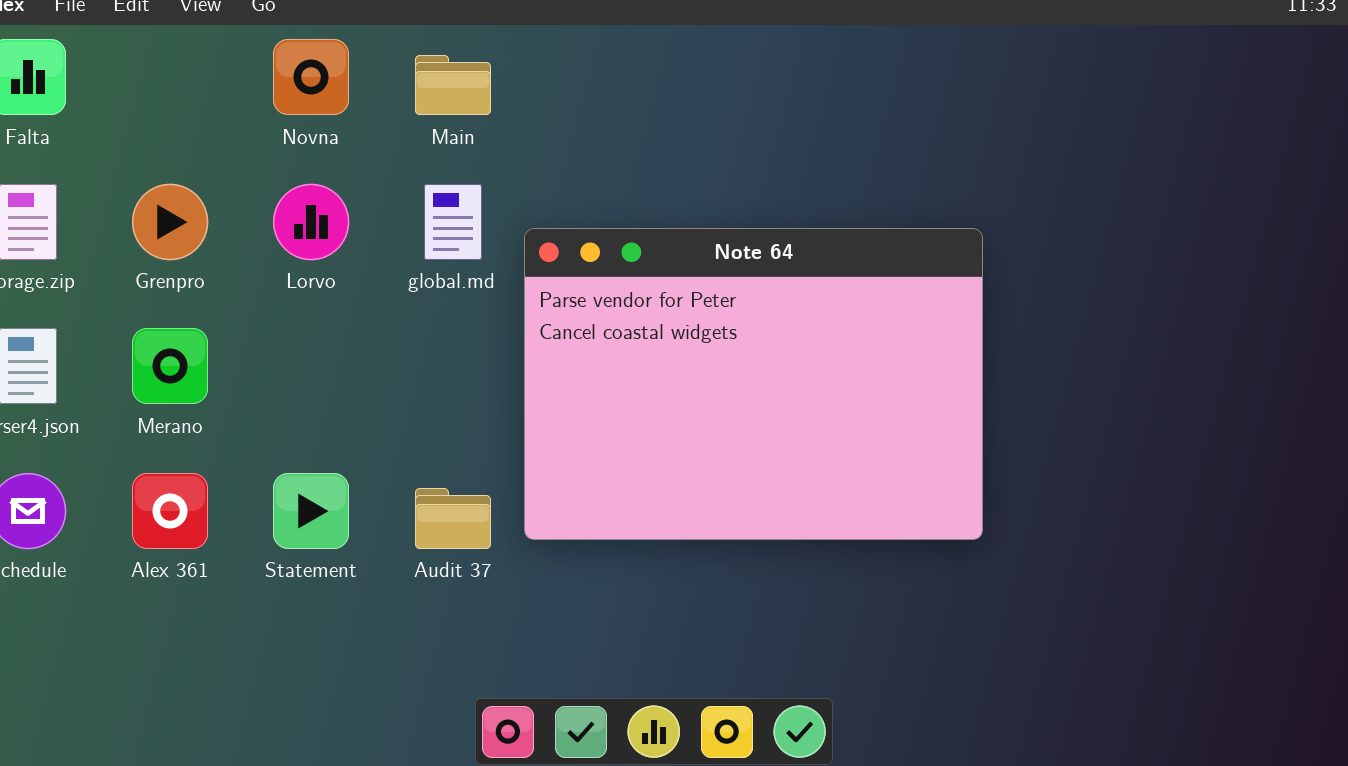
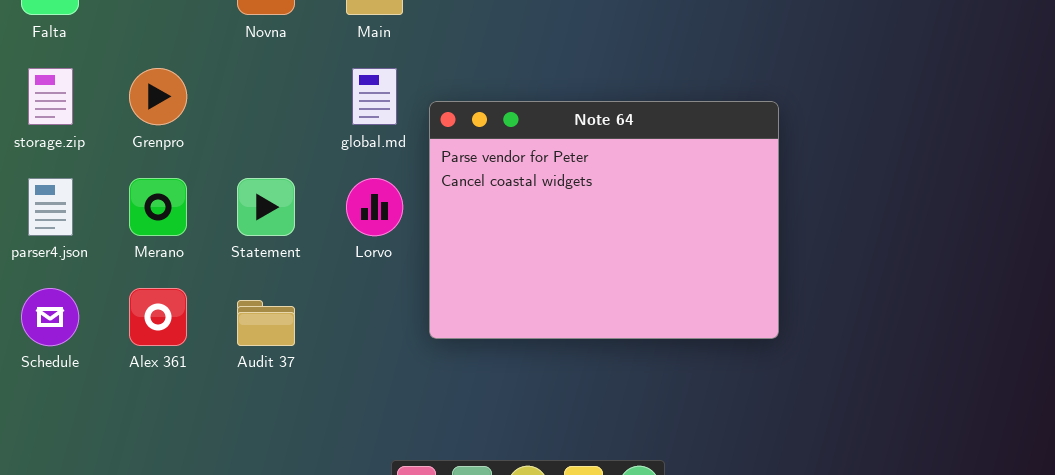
Lorvo: [273,184,349,260] -> [346,178,403,236], moved
Statement: [273,473,349,549] -> [237,178,295,236], moved
Audit 37: [415,488,491,549] -> [237,300,295,346], moved

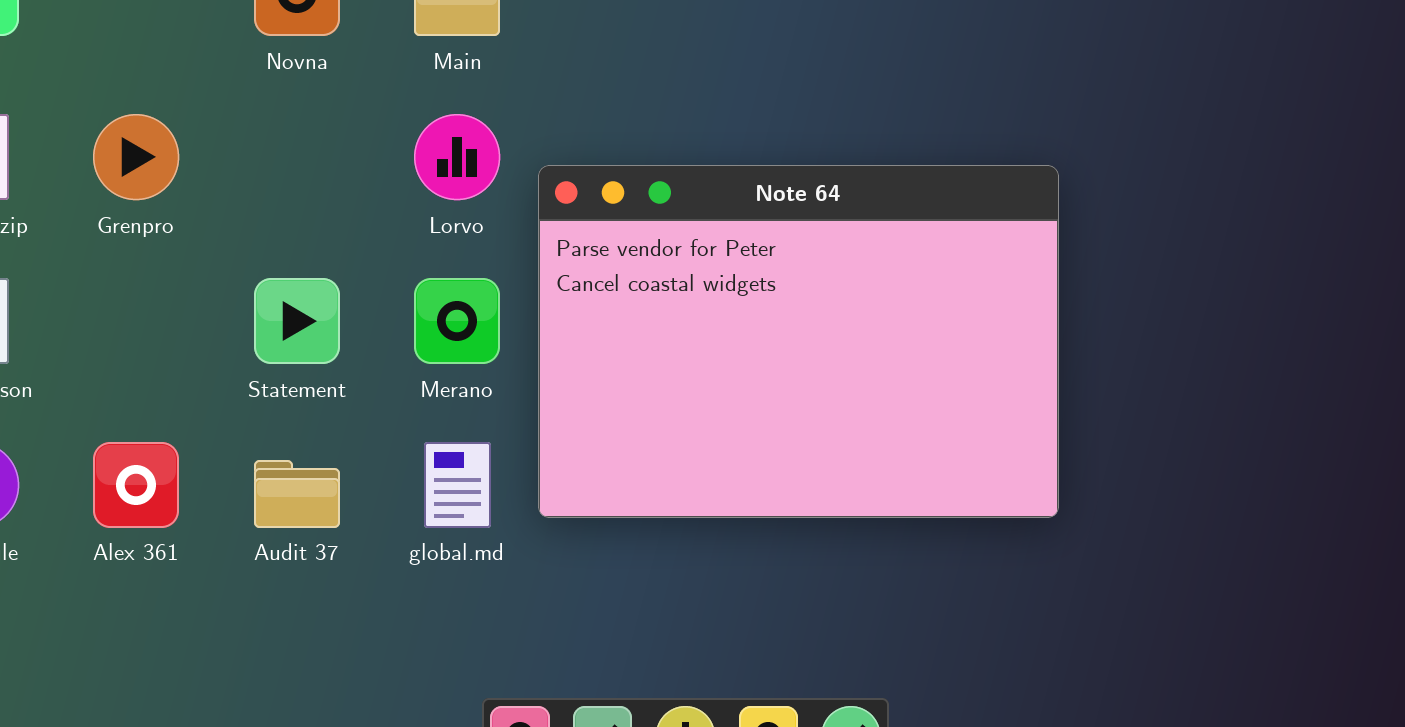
global.md: [352,68,397,125] -> [424,442,491,528], moved
Merano: [129,178,187,236] -> [414,278,500,364], moved
Lorvo: [346,178,403,236] -> [414,114,500,200], moved

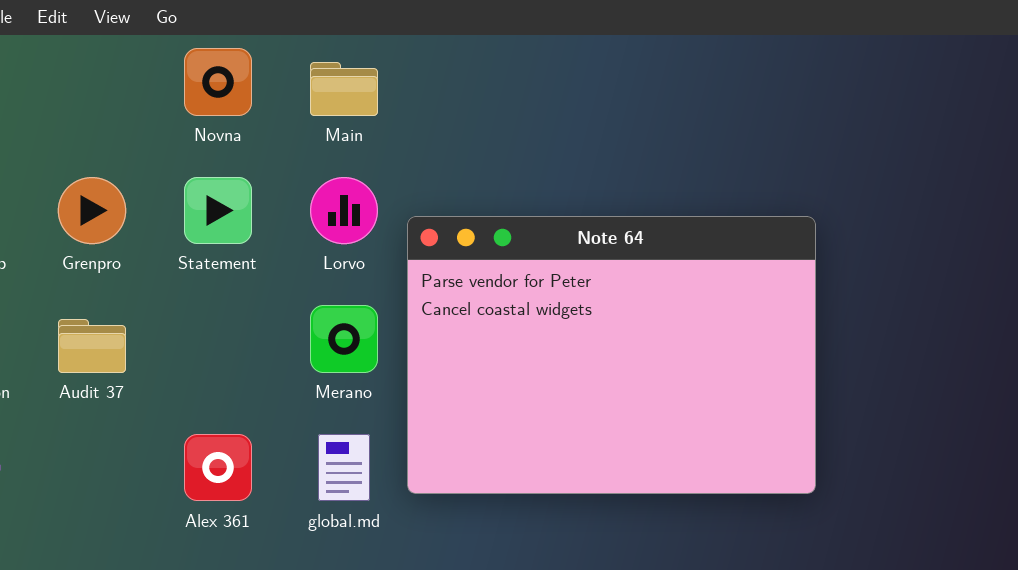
Statement: [254,278,340,364] -> [184,177,252,244], moved
Alex 361: [93,442,179,528] -> [184,434,252,501], moved
Audit 37: [254,460,340,528] -> [58,319,126,373], moved

